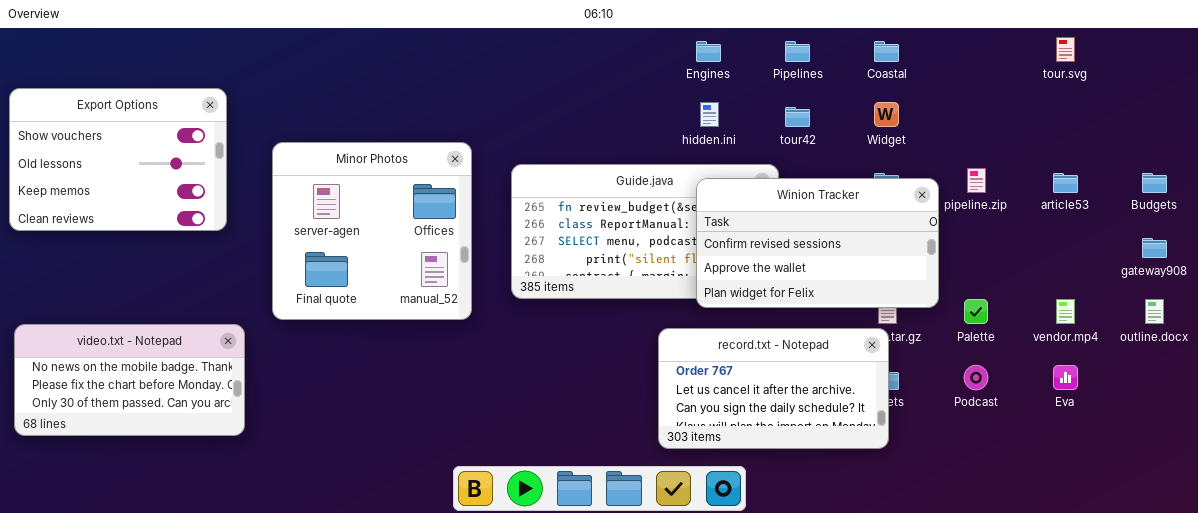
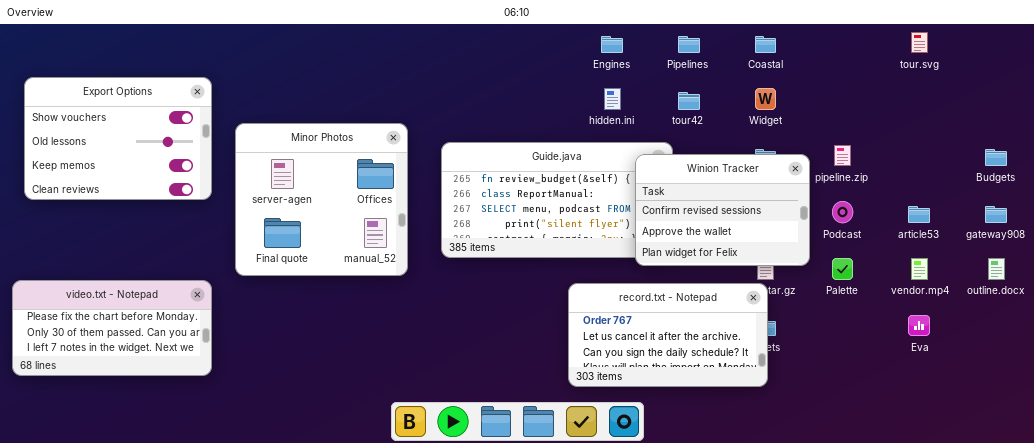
Export Options: [9,88,227,231] -> [24,77,212,200], moved
article53: [1053,173,1078,193] -> [908,206,930,223], moved
Winion Tracker: [696,178,939,308] -> [635,154,810,266], resized
video.txt - Notepad: [14,324,245,436] -> [12,280,212,376], scrolled down 1 row
Podcast: [964,365,988,390] -> [832,201,853,223], moved

